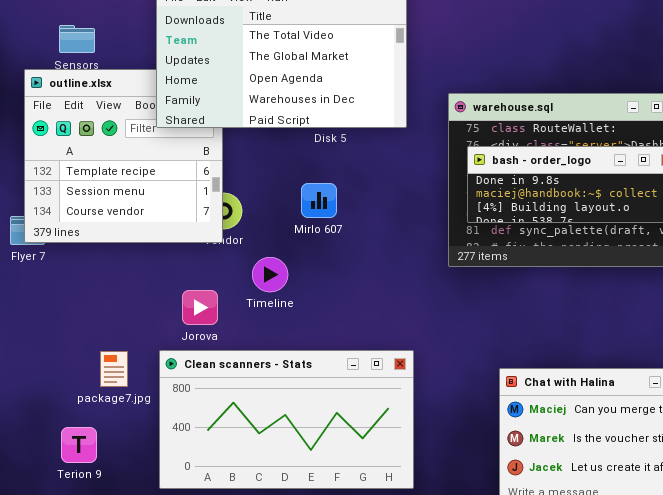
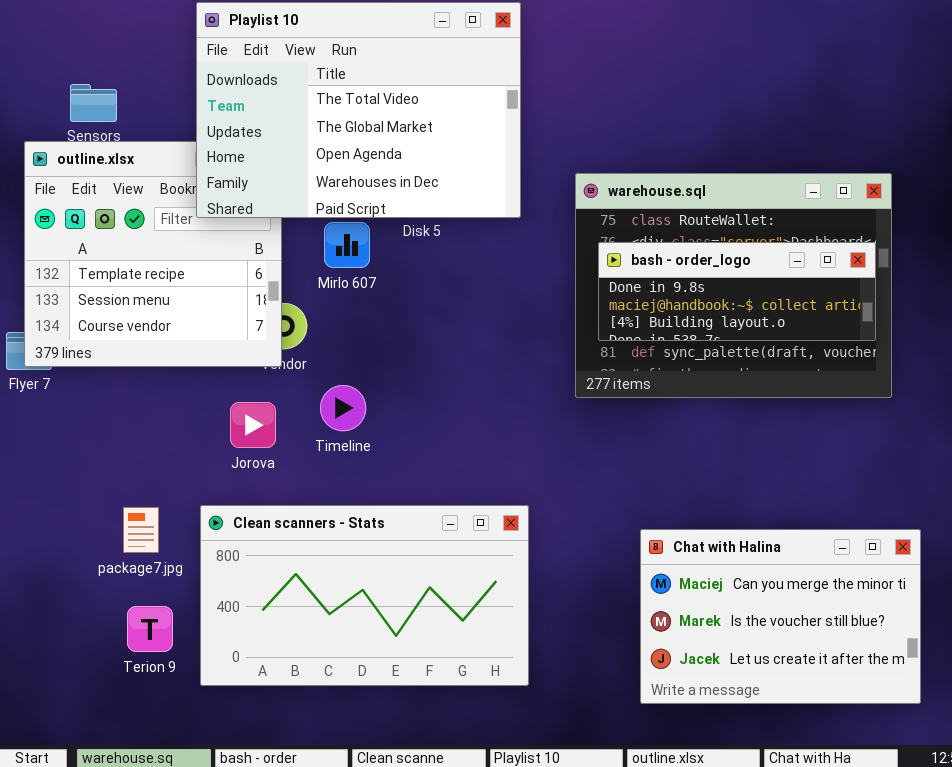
Mirlo 607: [301,183,337,218] -> [324,222,370,268], moved
Jorova: [182,290,218,325] -> [230,402,276,448], moved
Terion 9: [61,427,97,463] -> [127,606,173,652], moved

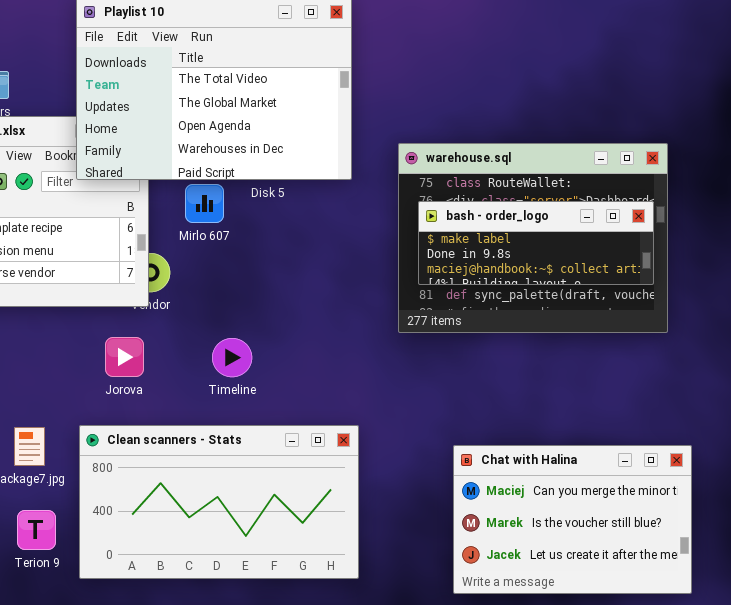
bash - order_logo: [598,242,876,341] -> [418,201,654,285], scrolled up 1 row
Timeline: [320,385,366,431] -> [212,338,252,377], moved

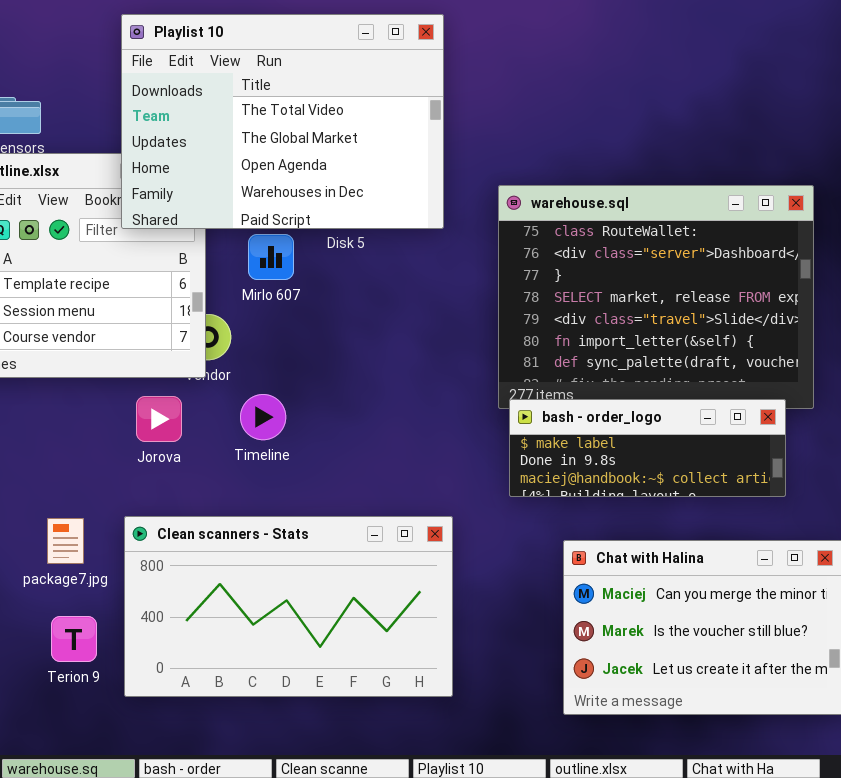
bash - order_logo: [418,201,654,285] -> [509,399,786,497], moved
Jorova: [105,337,144,377] -> [136,396,182,442], moved
Timeline: [212,338,252,377] -> [240,394,286,440], moved

